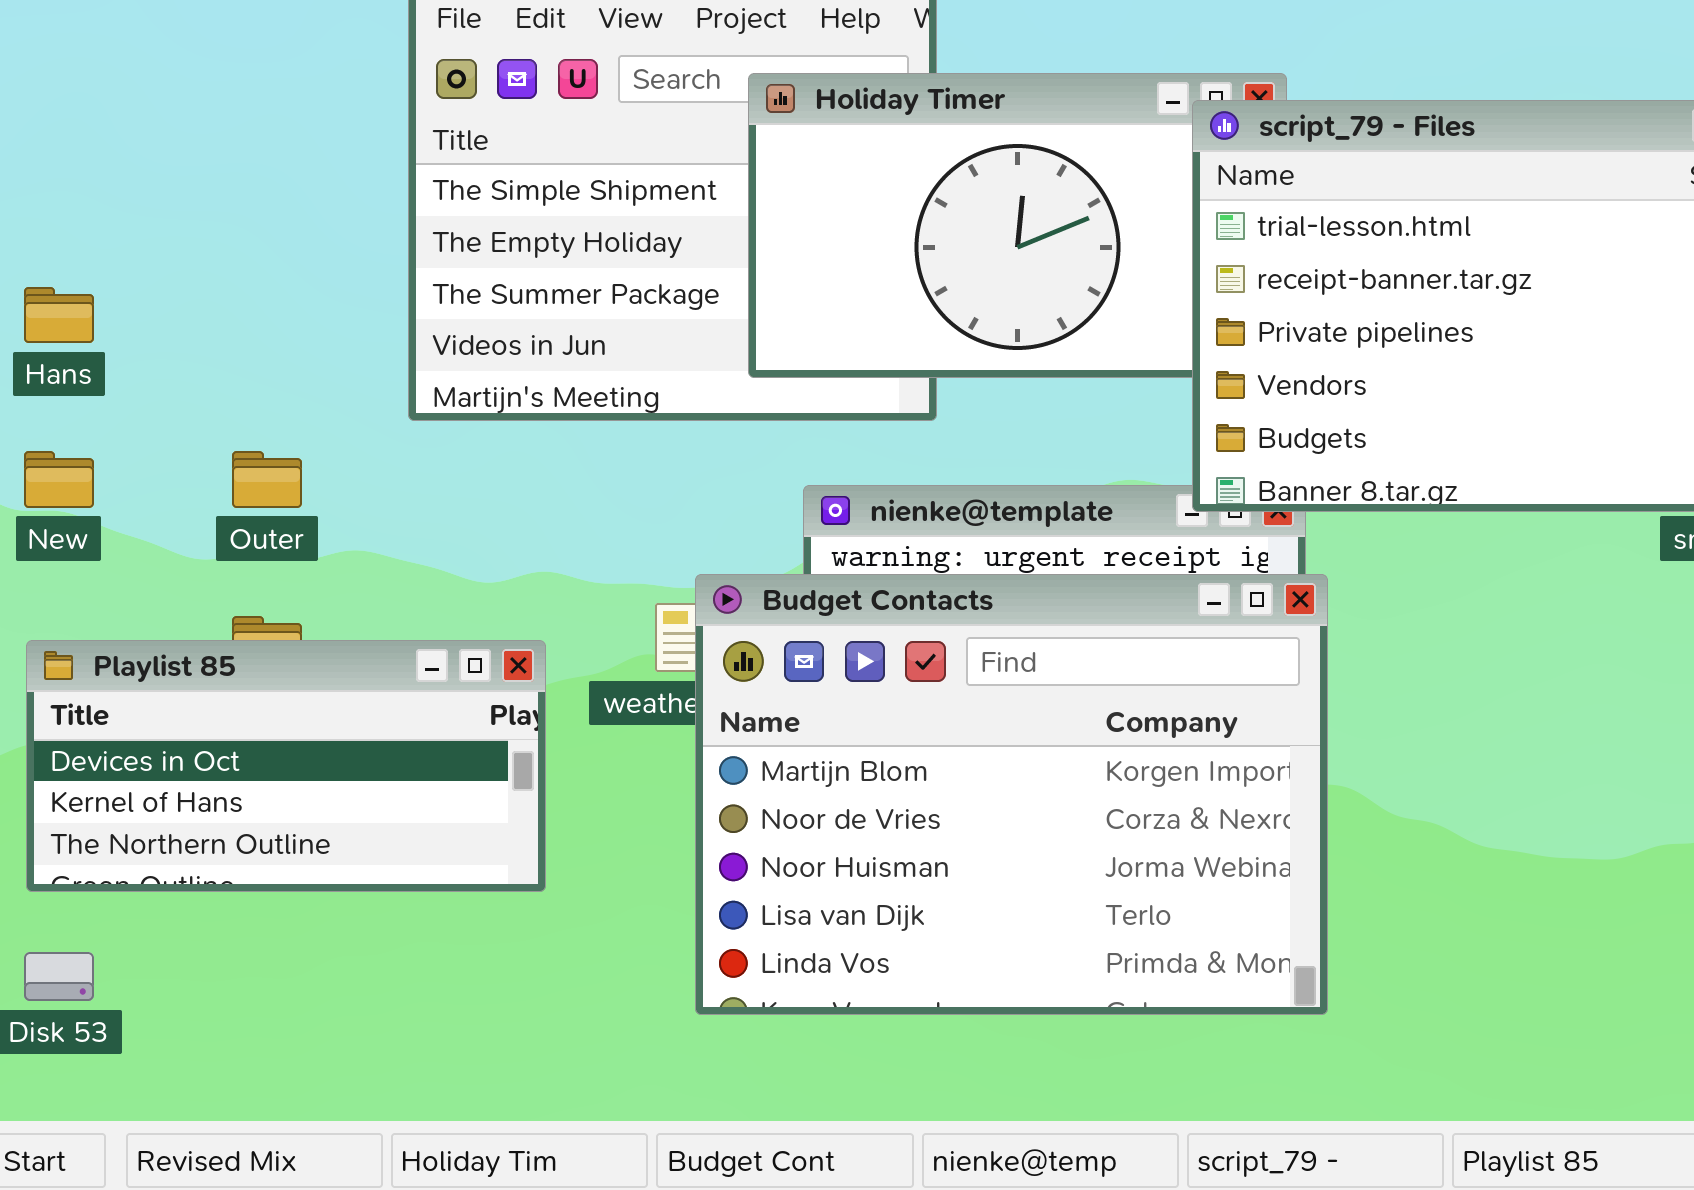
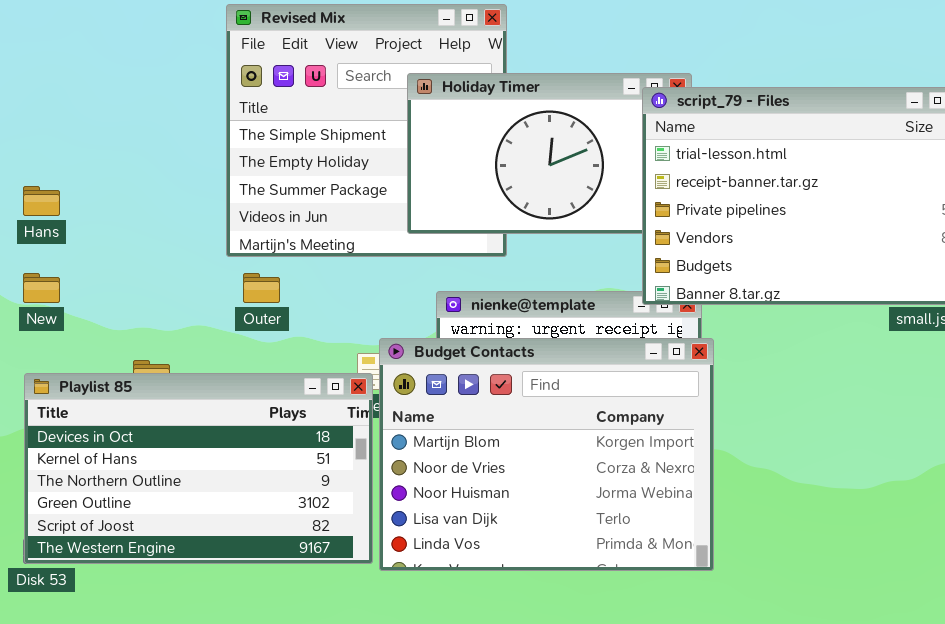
Outer: [232,451,302,508] -> [243,273,280,303], moved
Playlist 85: [26,640,546,892] -> [24,373,373,564], resized

